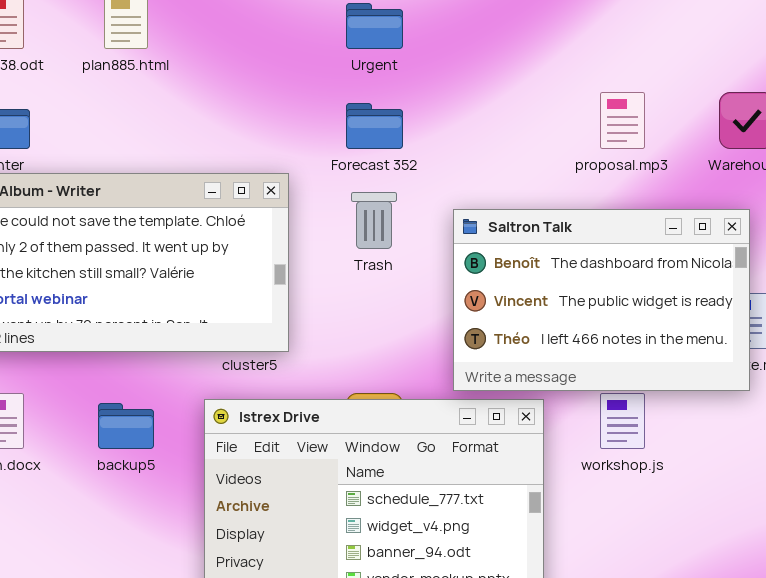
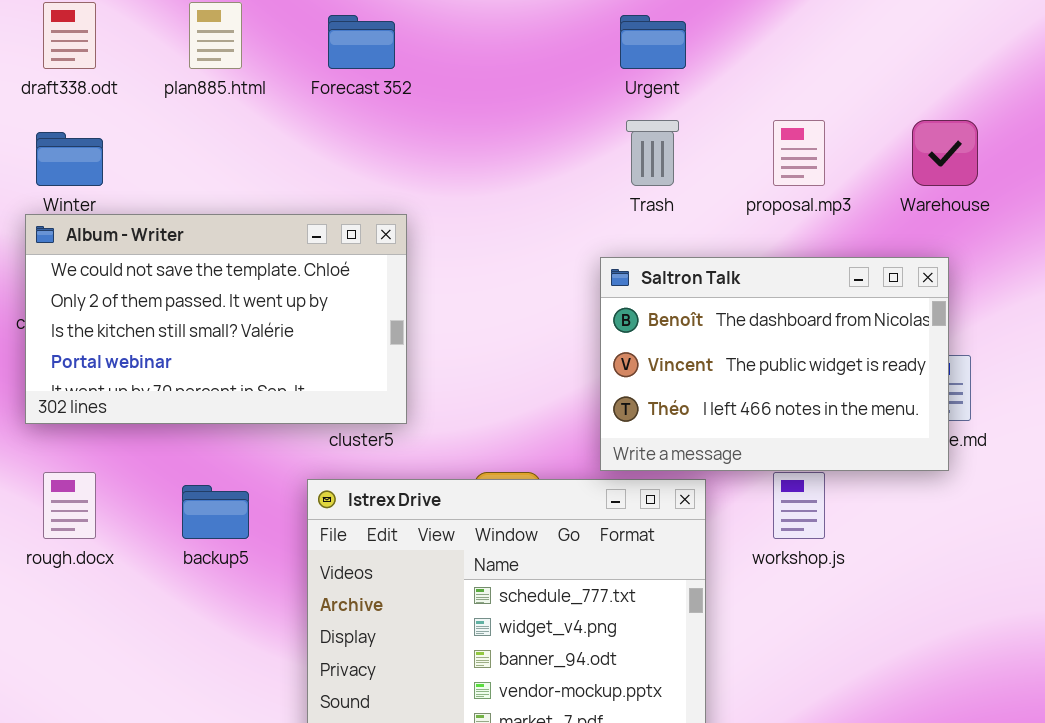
Urgent: [346,3,403,49] -> [620,15,686,69], moved
Forecast 352: [346,103,403,149] -> [328,15,395,69], moved
Trash: [351,192,397,249] -> [626,120,679,186], moved

